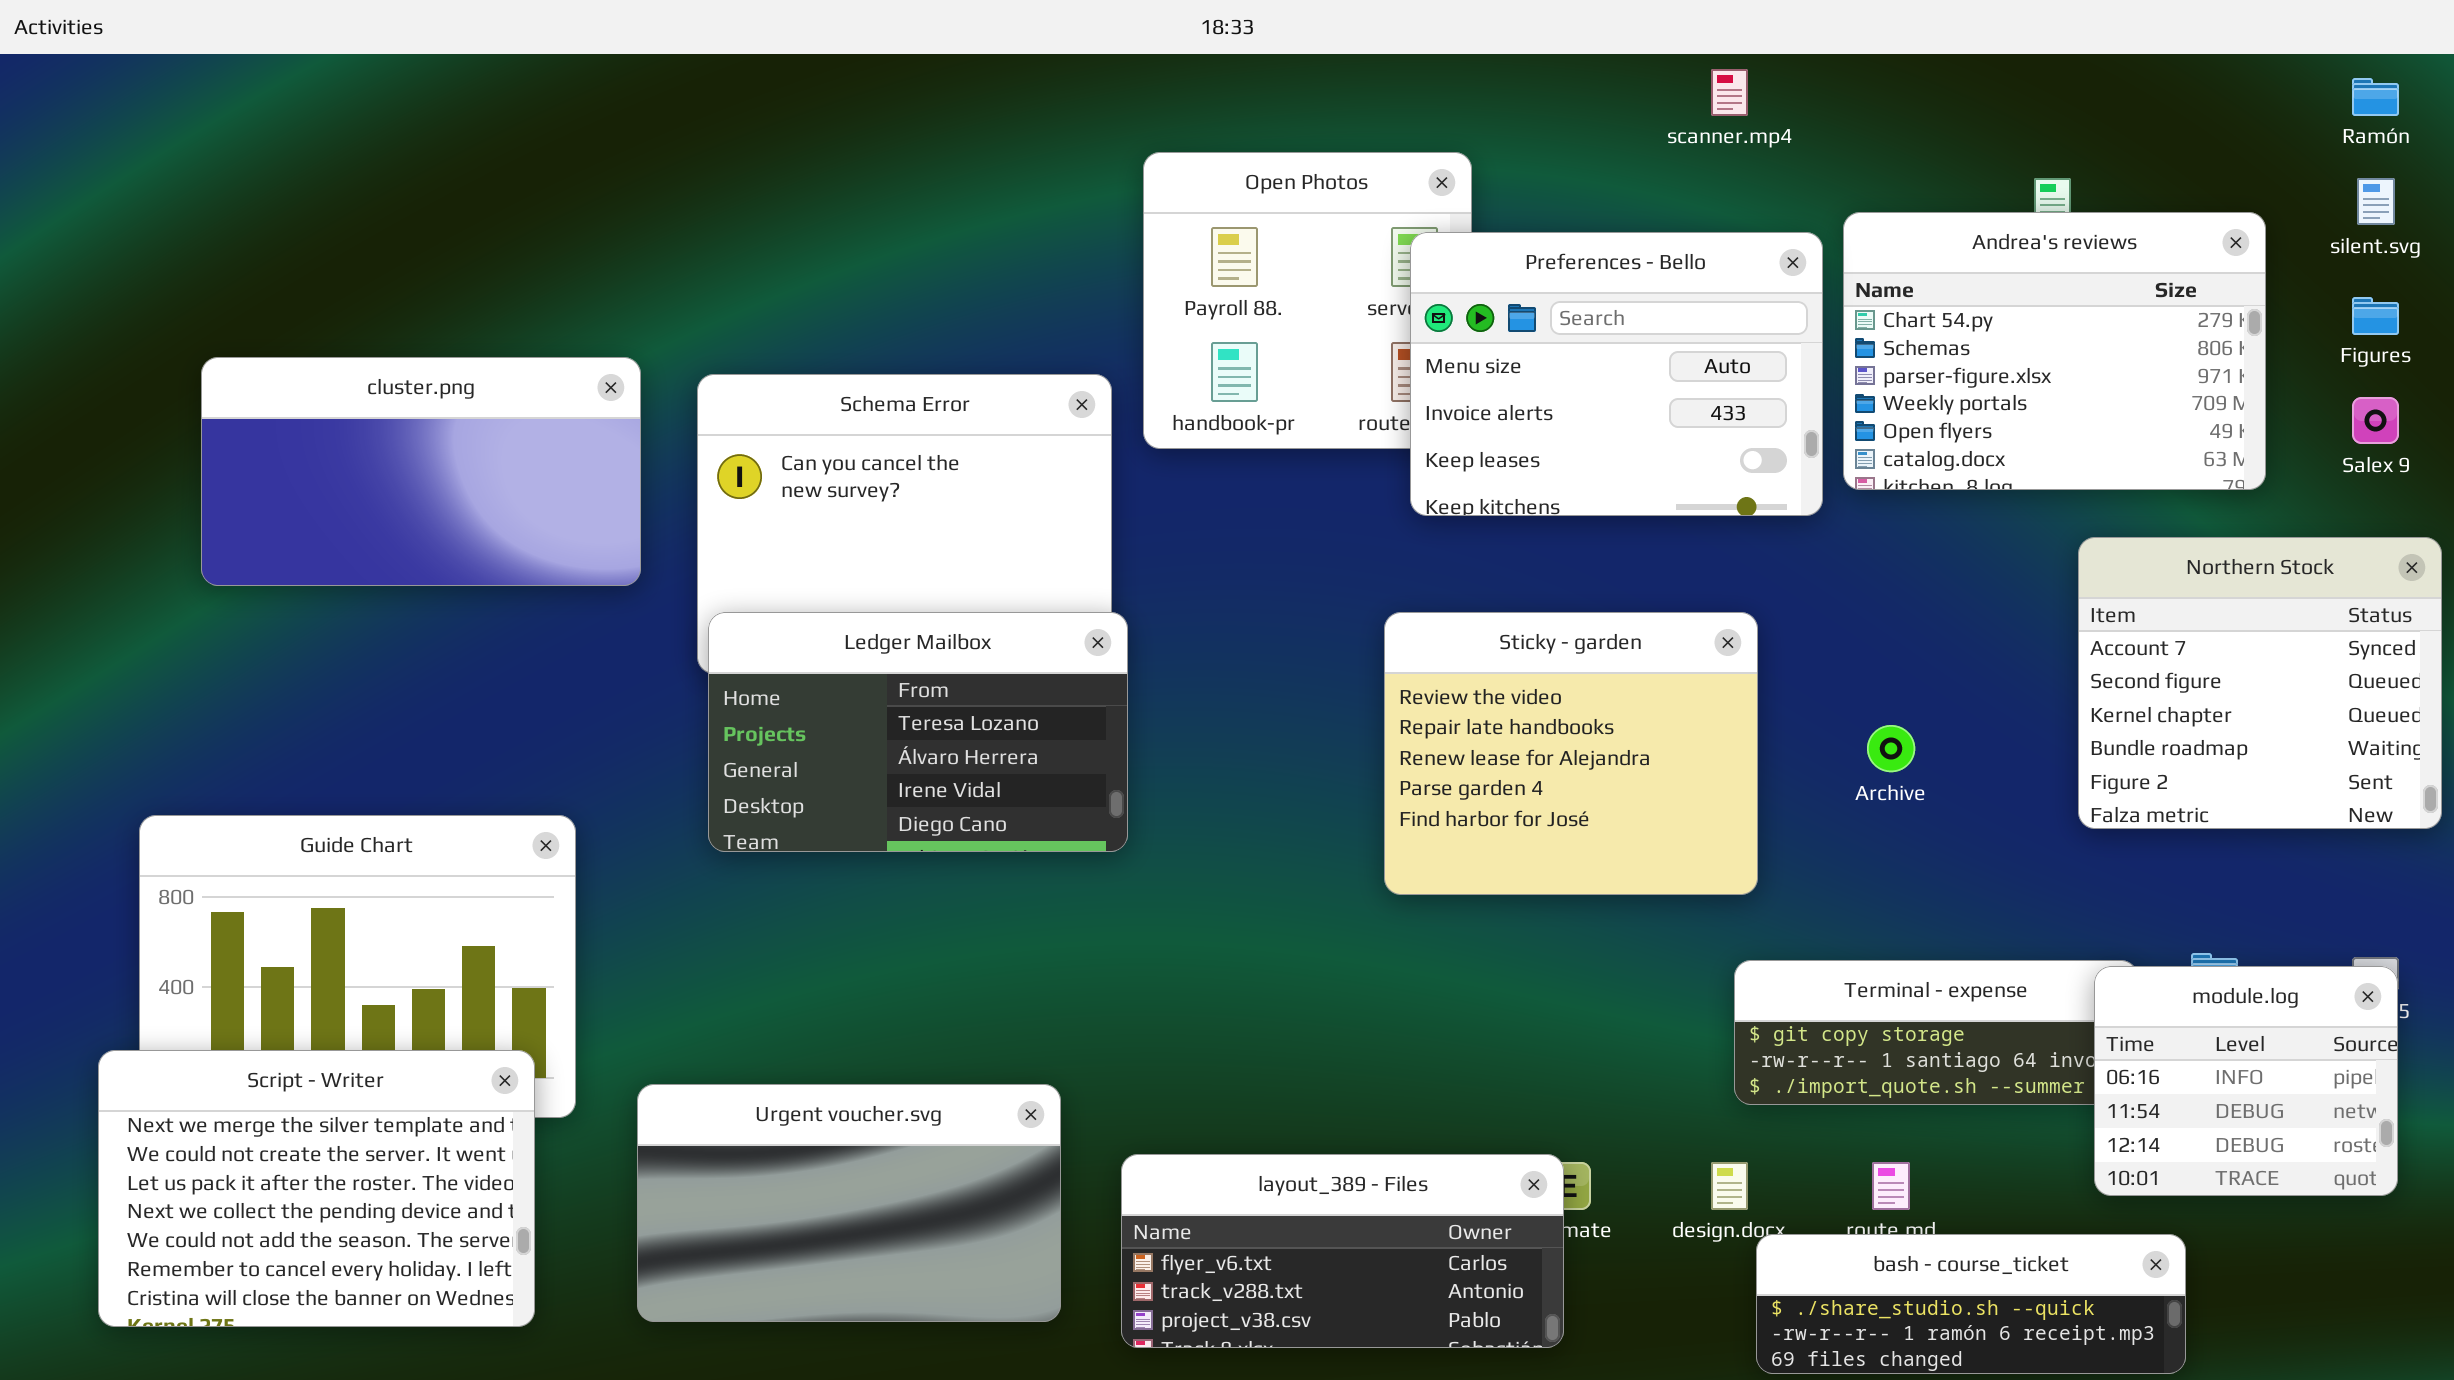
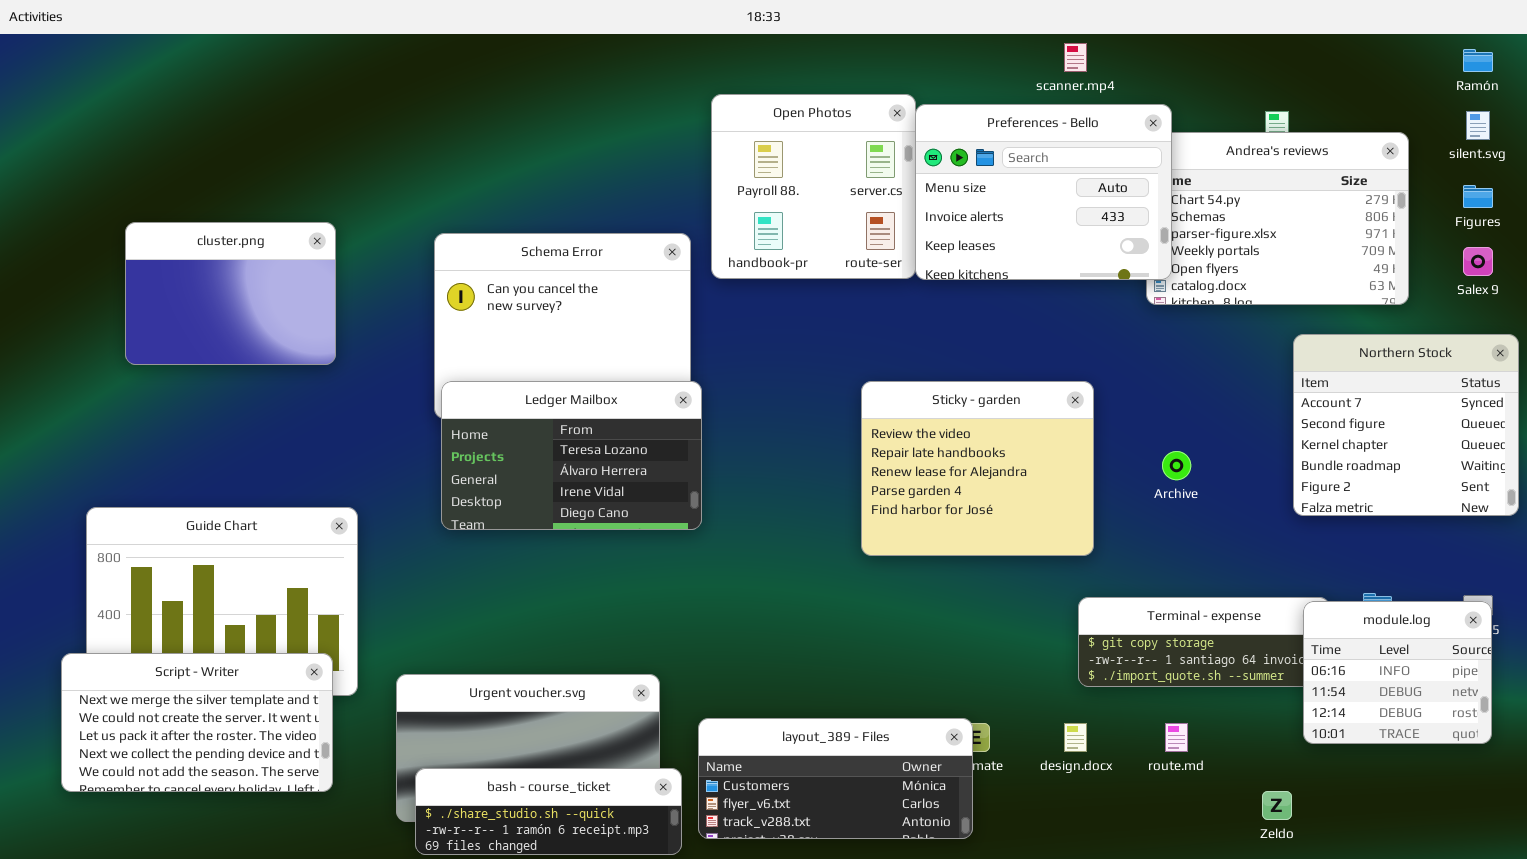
Preferences - Bello: [1410,232,1823,516] -> [915,104,1172,280], moved
cluster.png: [201,357,641,586] -> [125,222,336,365], resized
Script - Writer: [98,1050,535,1327] -> [61,653,333,792], resized
layout_389 - Files: [1121,1154,1564,1348] -> [698,718,973,839], scrolled up 1 row
bash - course_ticket: [1756,1234,2186,1374] -> [415,768,682,855], moved

